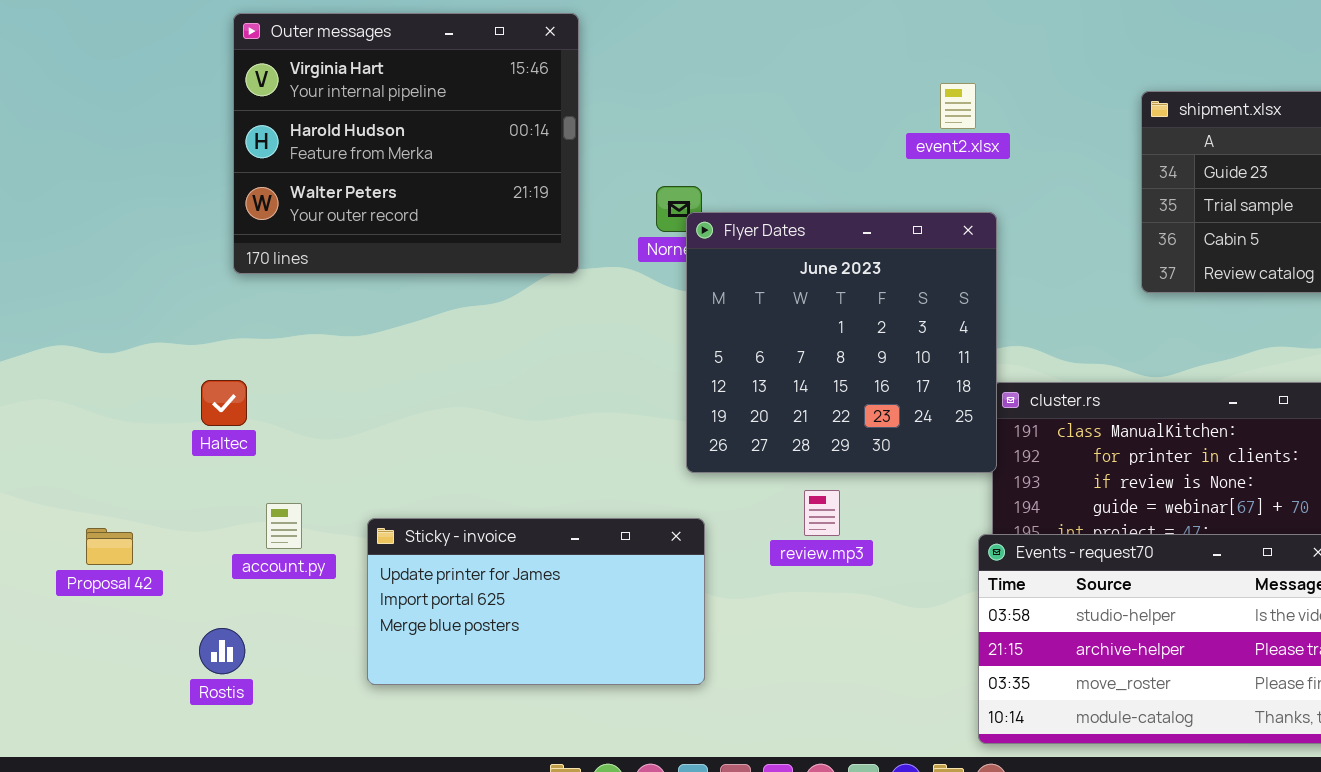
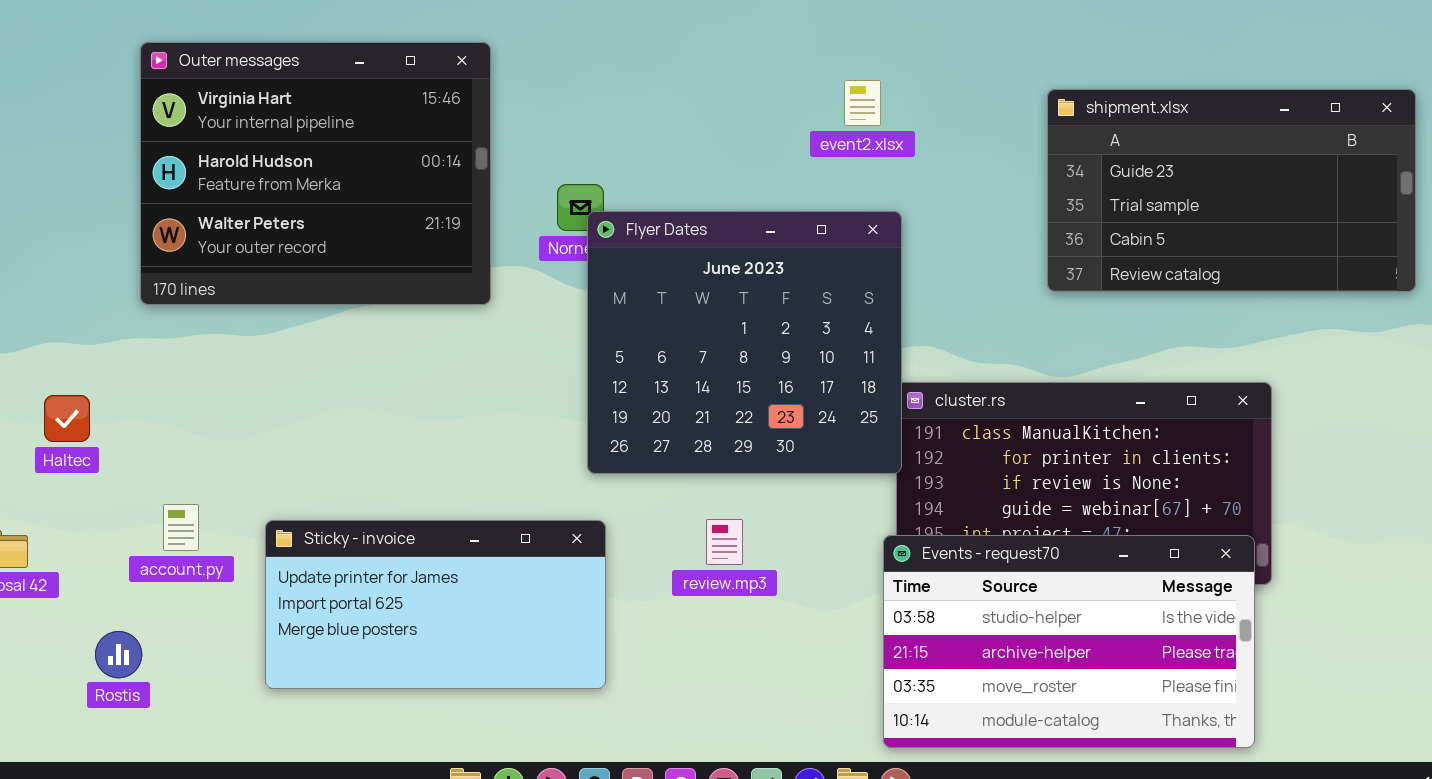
Outer messages: [233,13,579,274] -> [140,42,491,305], moved
Haltec: [201,380,247,426] -> [44,395,90,442], moved
review.mp3: [804,490,840,536] -> [706,519,743,565], moved

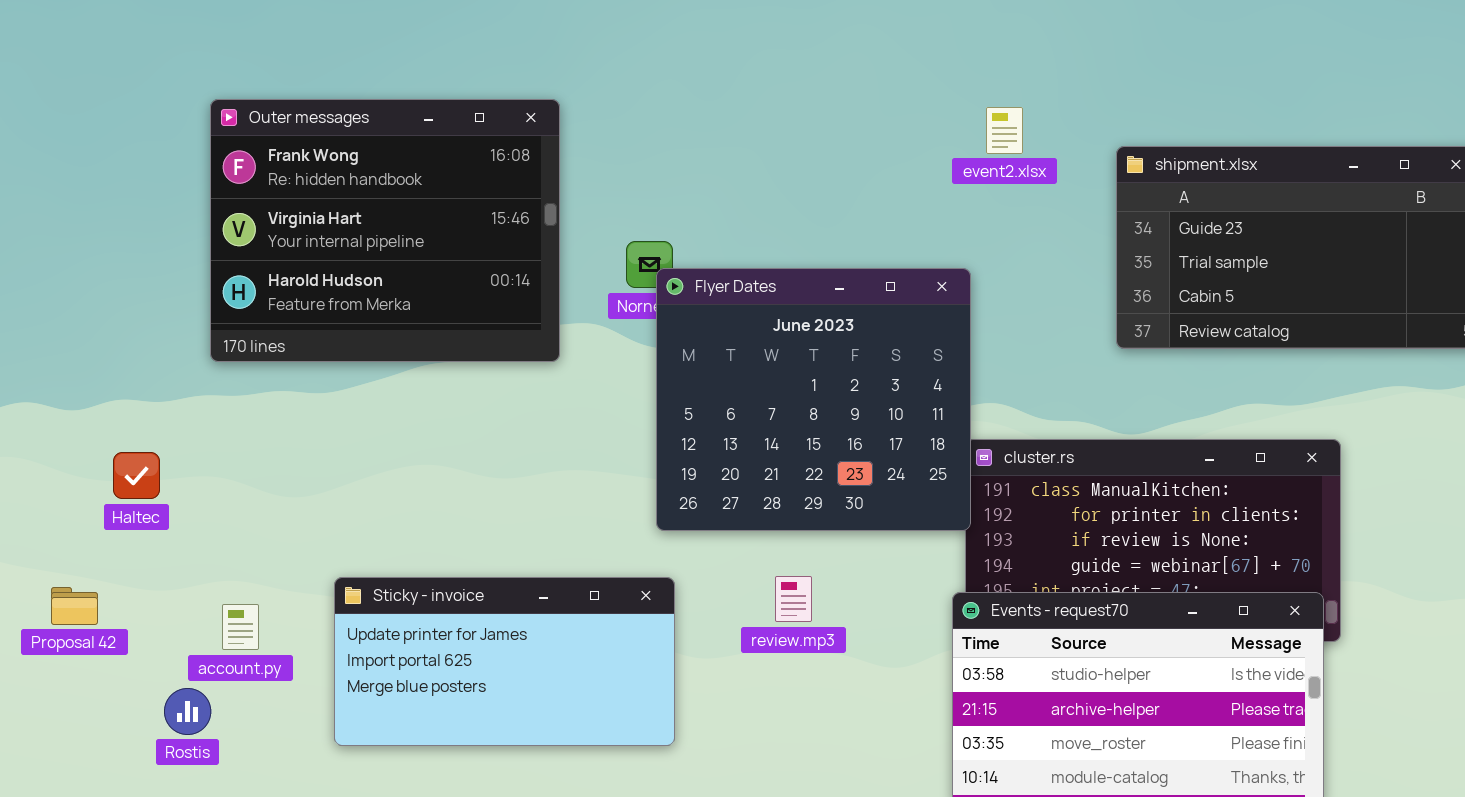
Outer messages: [140,42,491,305] -> [210,99,560,362], scrolled up 1 row
event2.xlsx: [844,80,881,126] -> [986,107,1023,154], moved
account.py: [163,504,199,551] -> [222,604,259,650], moved

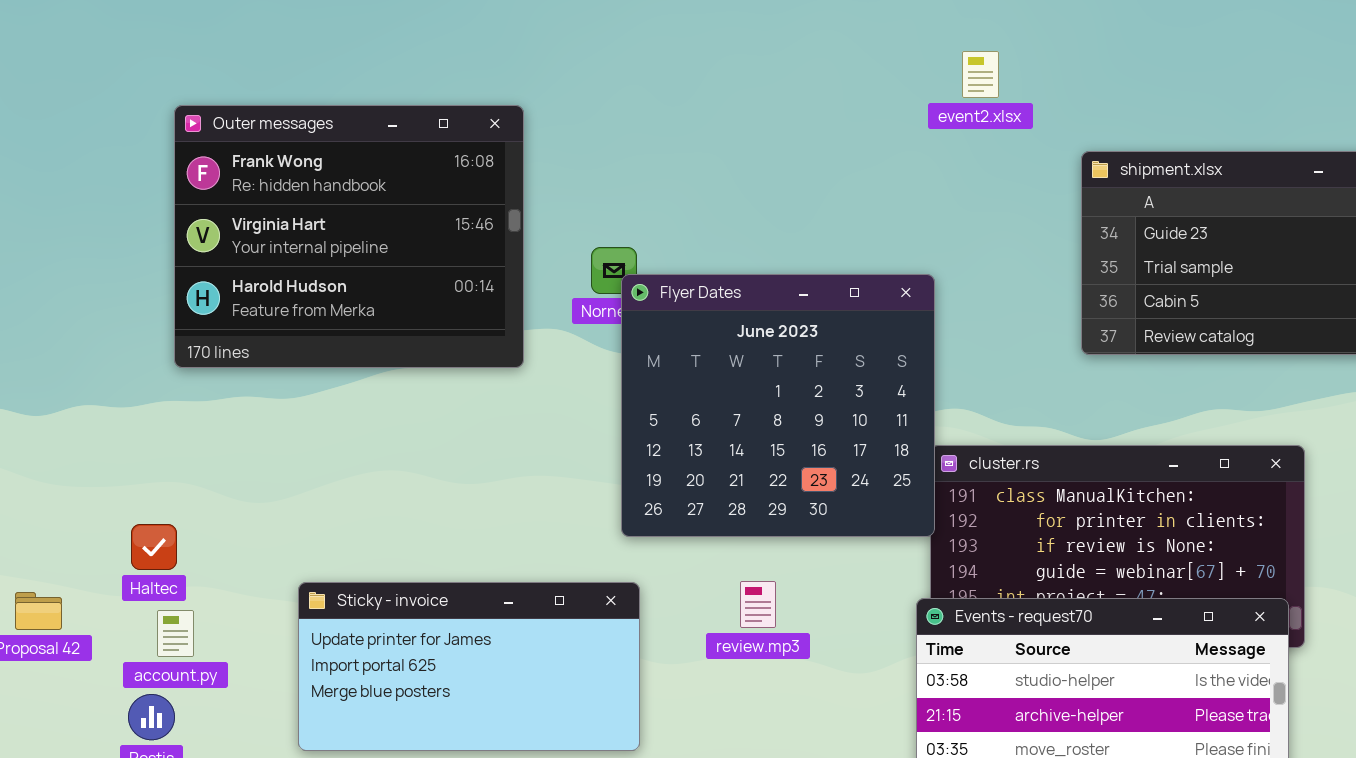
event2.xlsx: [986,107,1023,154] -> [962,51,999,98], moved
Haltec: [113,452,160,499] -> [131,524,177,570], moved
account.py: [222,604,259,650] -> [157,610,194,657], moved

